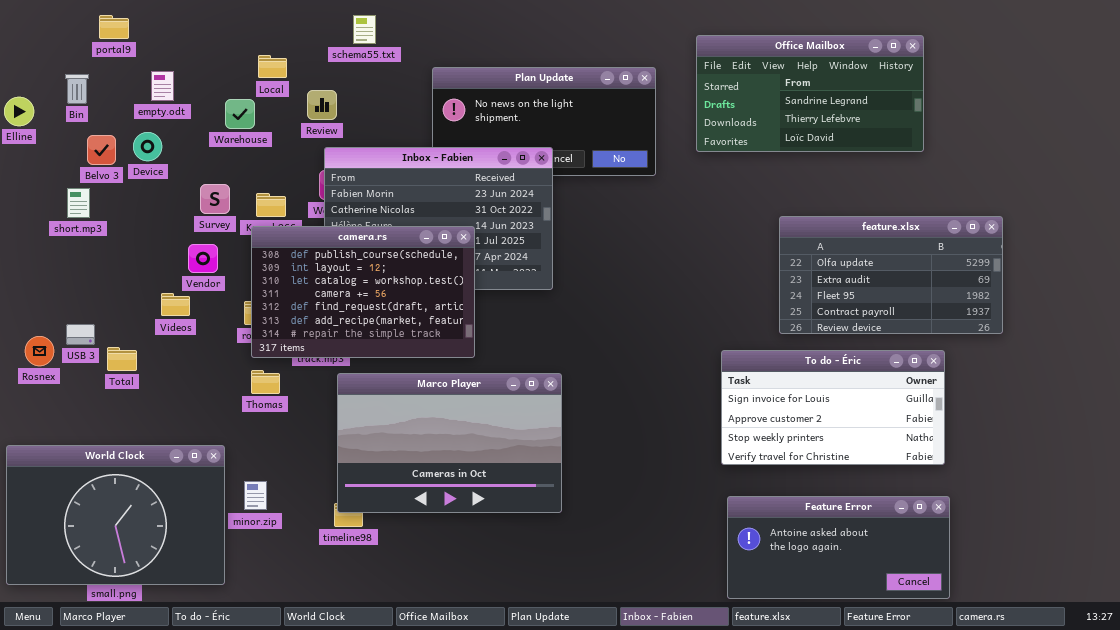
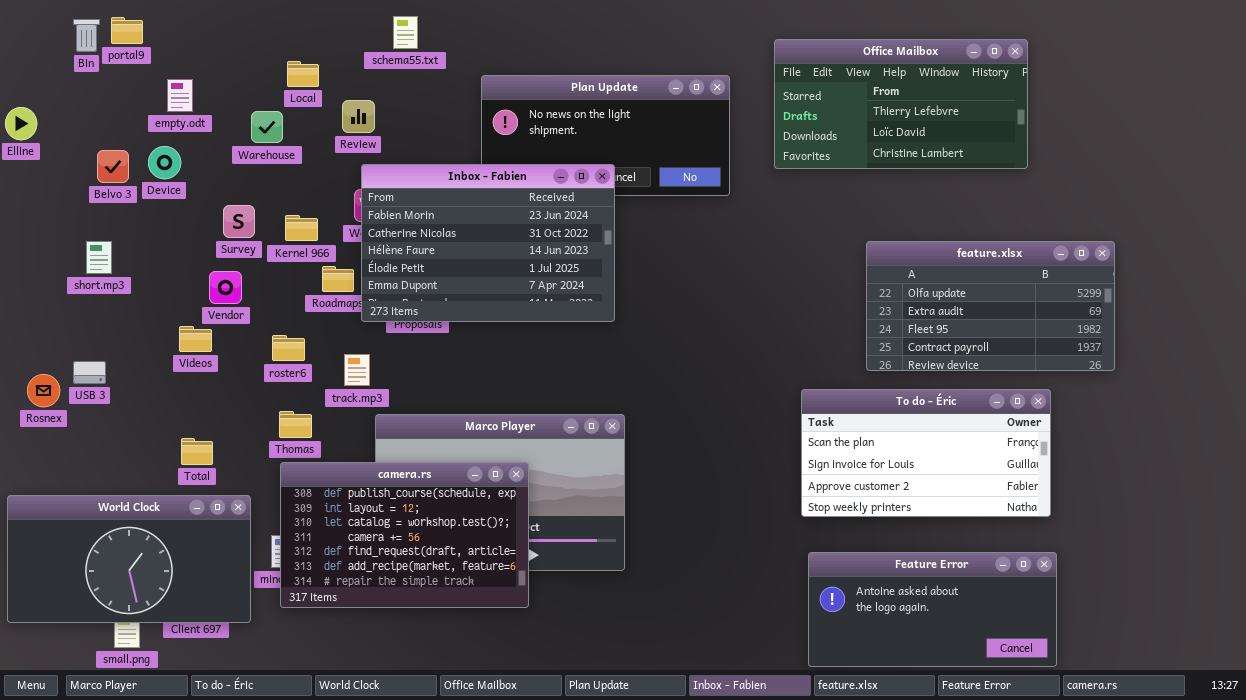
Office Mailbox: [696,35,924,152] -> [774,39,1028,169], scrolled down 1 row
Bin: [65,74,89,104] -> [73,19,100,52], moved
short.mp3: [67,188,90,218] -> [86,241,112,274], moved
camera.rs: [251,226,475,358] -> [280,462,529,608], moved
Total: [107,347,137,371] -> [181,438,213,465], moved
To do - Éric: [721,350,945,465] -> [801,389,1051,517], scrolled up 1 row
World Clock: [6,445,225,585] -> [7,495,251,623], resized

